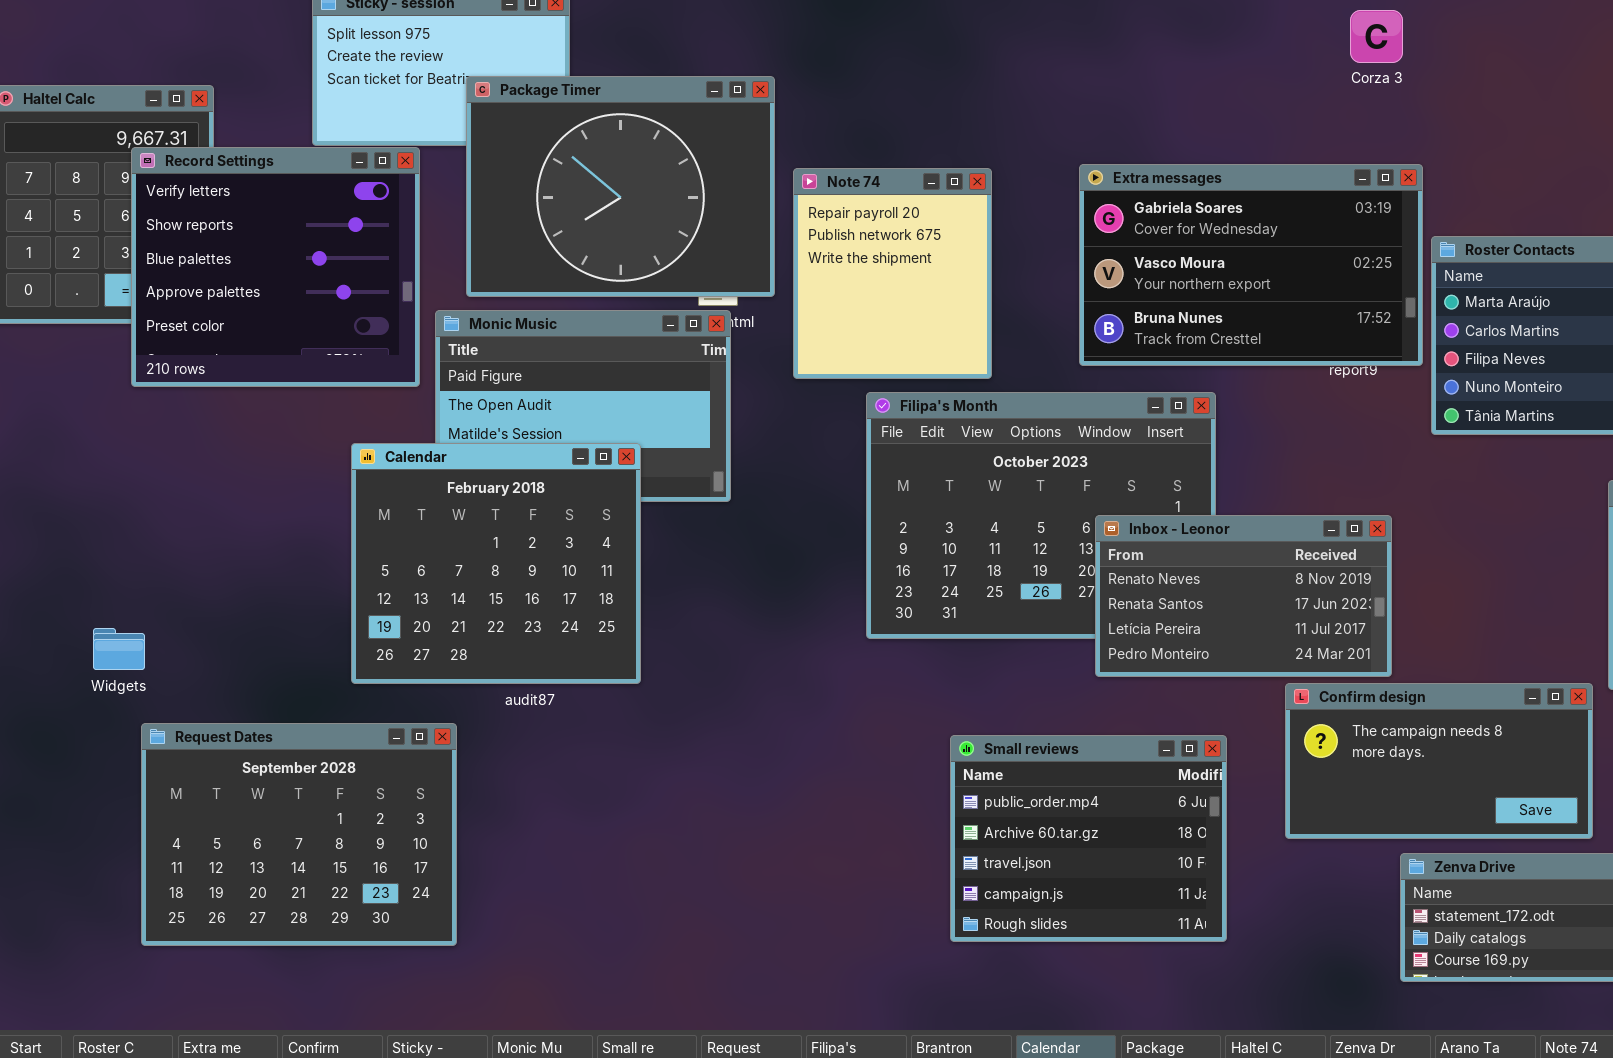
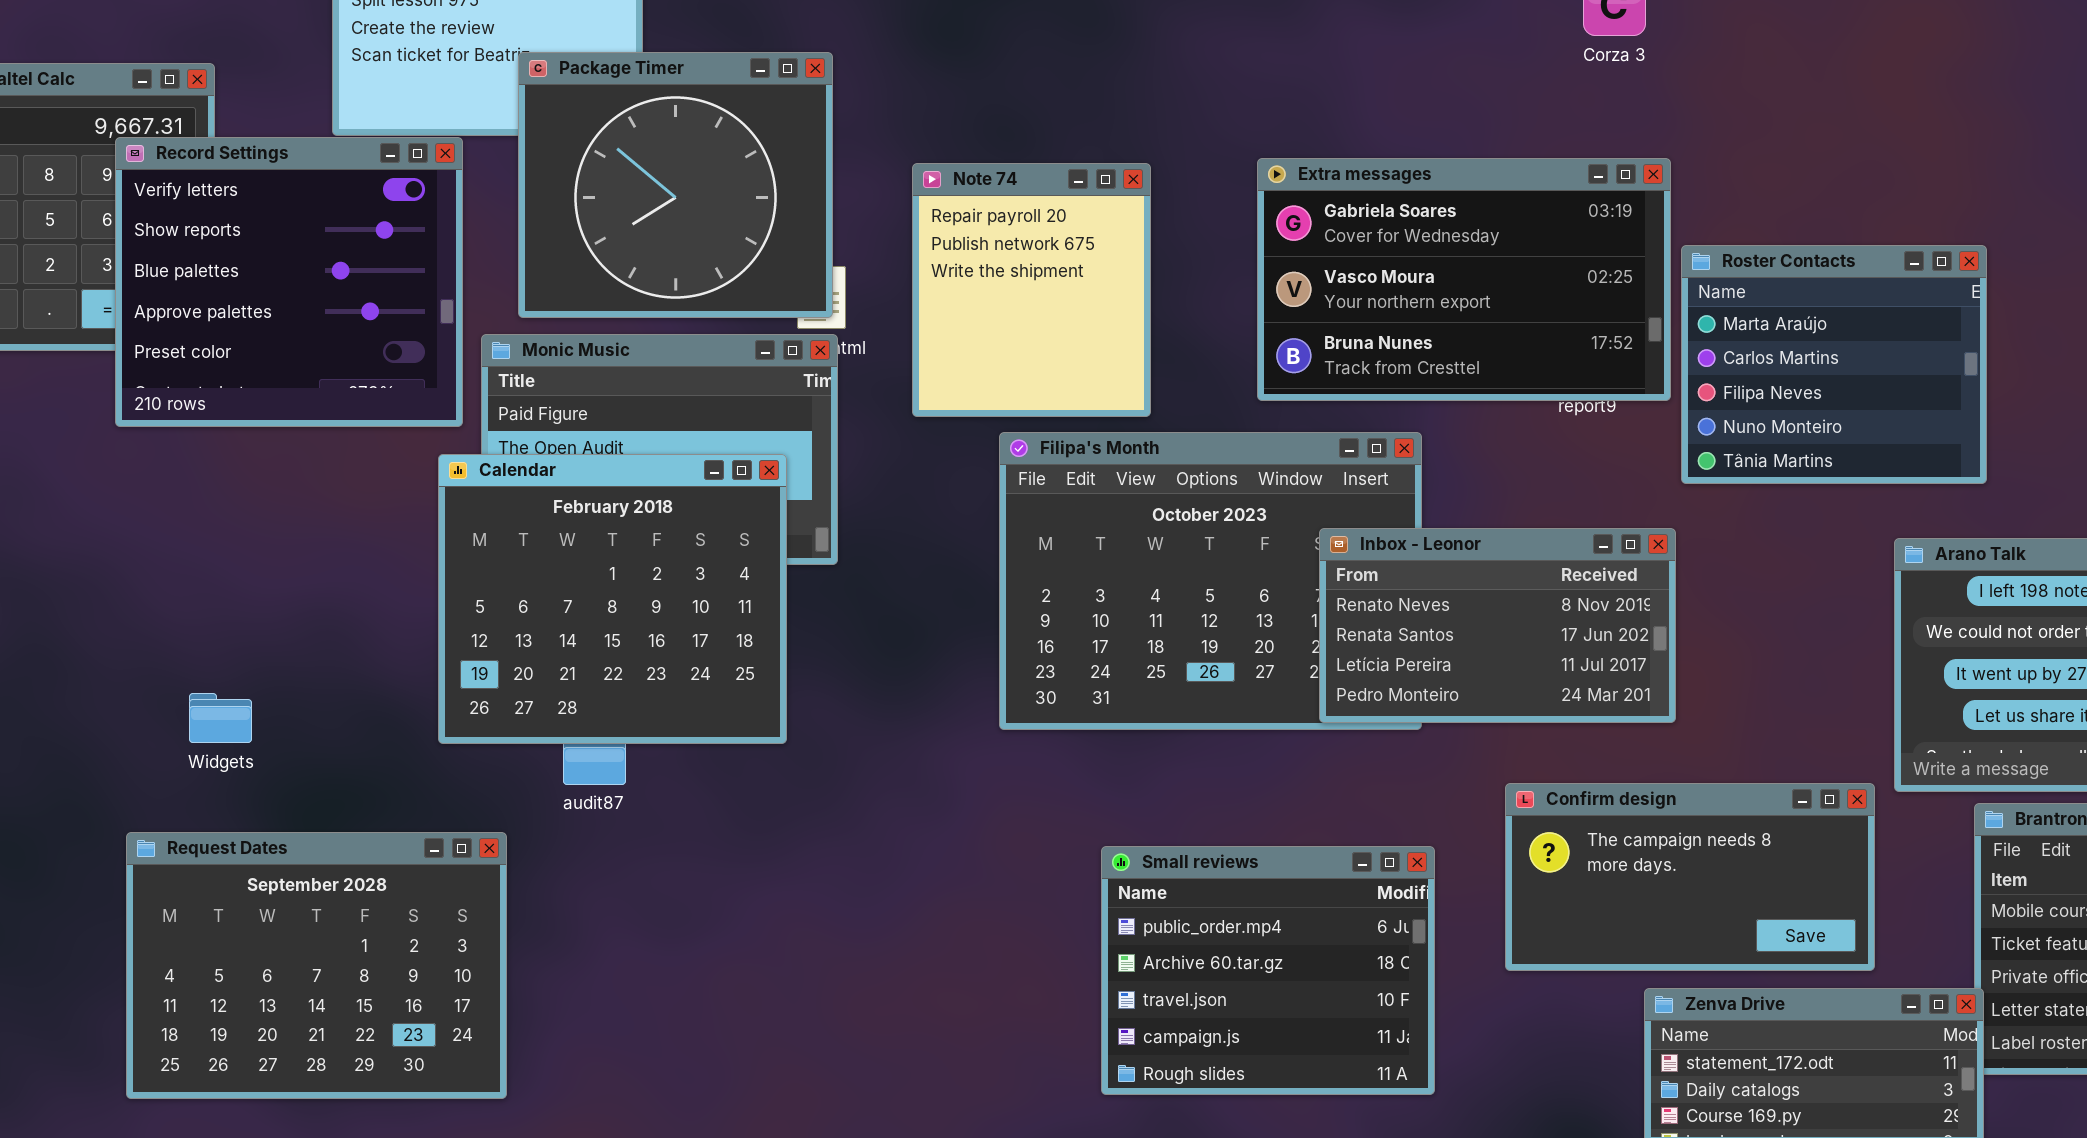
Package Timer: [466,76,775,297] -> [518,52,833,318], resized
Calendar: [351,443,641,684] -> [438,454,787,744], moved
Inbox - Leonor: [1095,515,1392,677] -> [1319,528,1676,723], moved
Widgets: [93,628,145,670] -> [189,693,252,743], moved

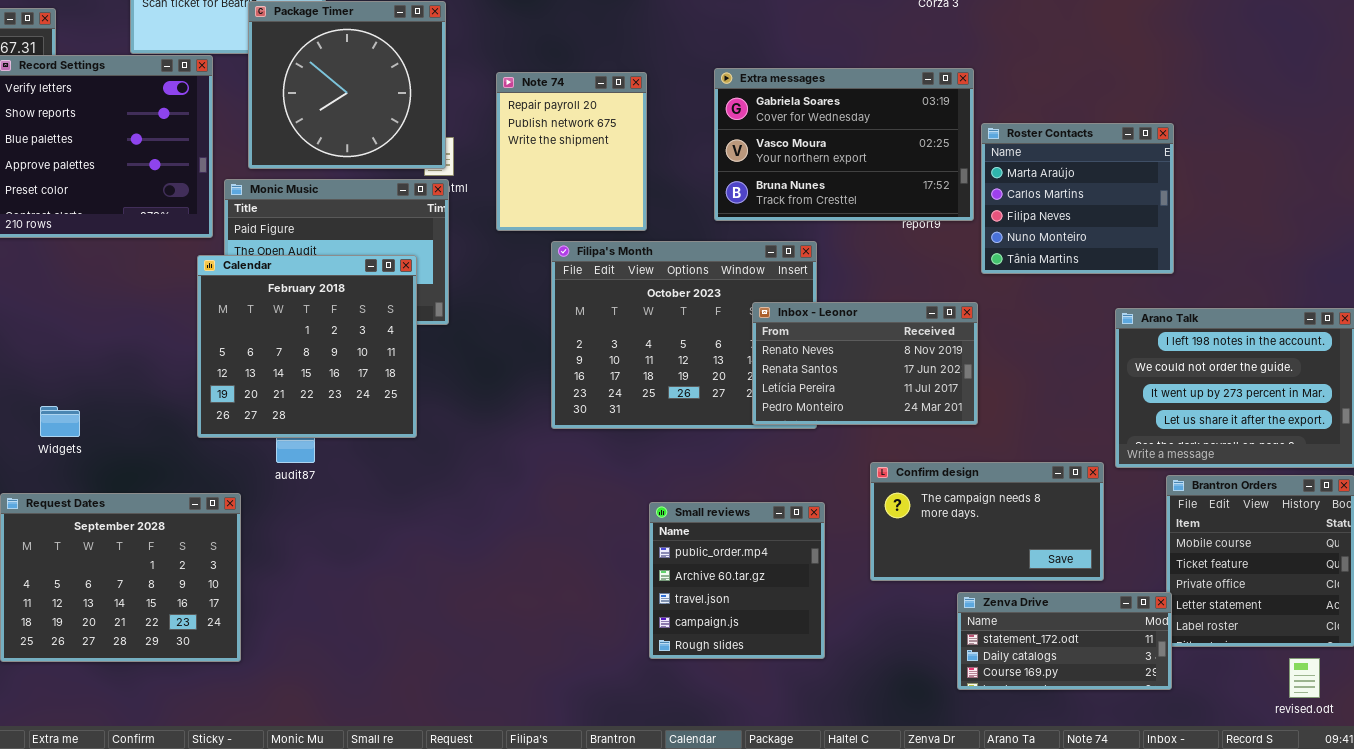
Small reviews: [1101,846,1435,1095] -> [649,502,825,659], resized

